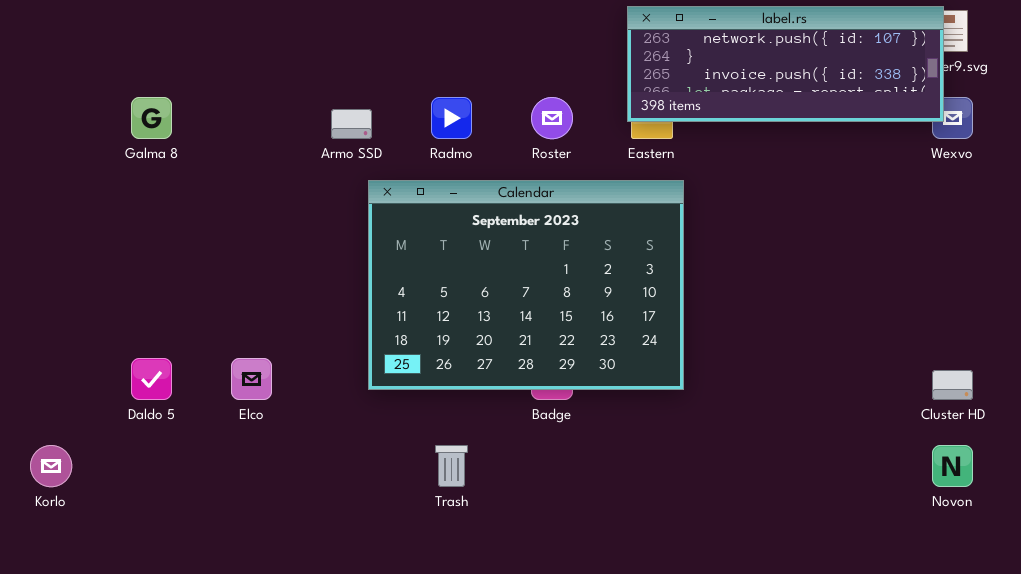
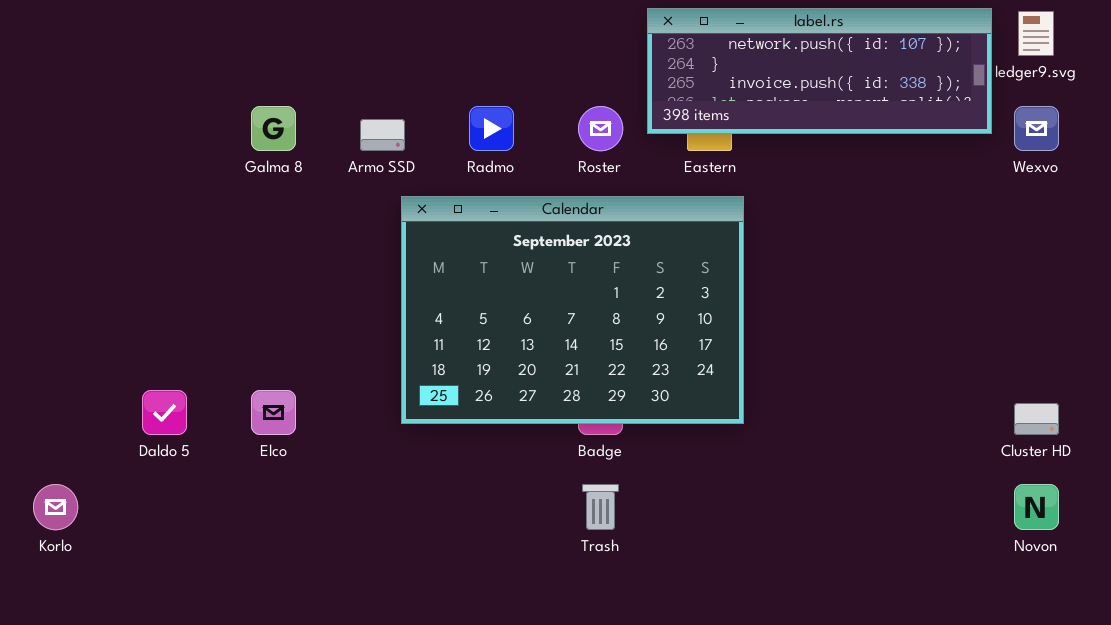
label.rs: [627,6,944,122] -> [647,8,992,134], moved
Galma 8: [131,97,172,139] -> [251,106,296,151], moved
Trash: [435,445,468,487] -> [582,484,619,530], moved

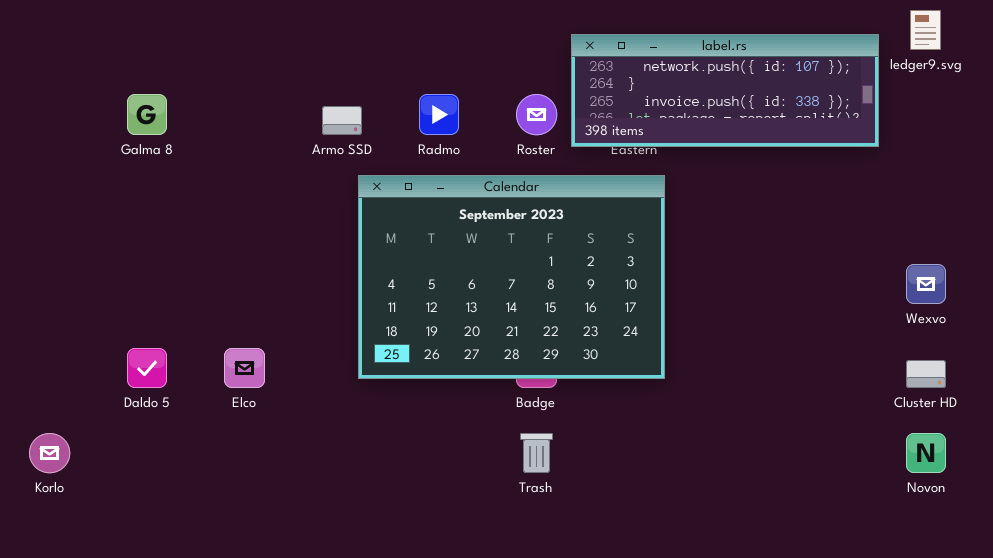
label.rs: [647,8,992,134] -> [571,34,879,147], moved
Galma 8: [251,106,296,151] -> [127,94,167,135], moved
Wexvo: [1014,106,1059,151] -> [906,264,946,304], moved

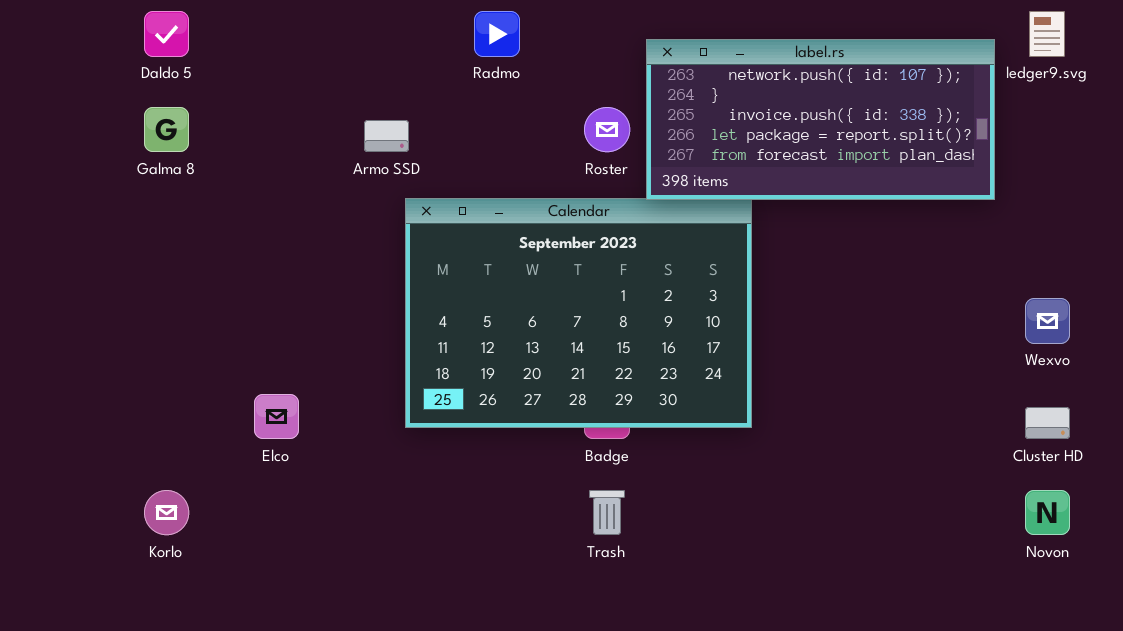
label.rs: [571,34,879,147] -> [646,39,995,200], resized
Radmo: [419,94,459,135] -> [474,11,520,57], moved
Daldo 5: [127,348,167,388] -> [144,11,189,57], moved
Korlo: [29,433,70,473] -> [144,490,189,535], moved

